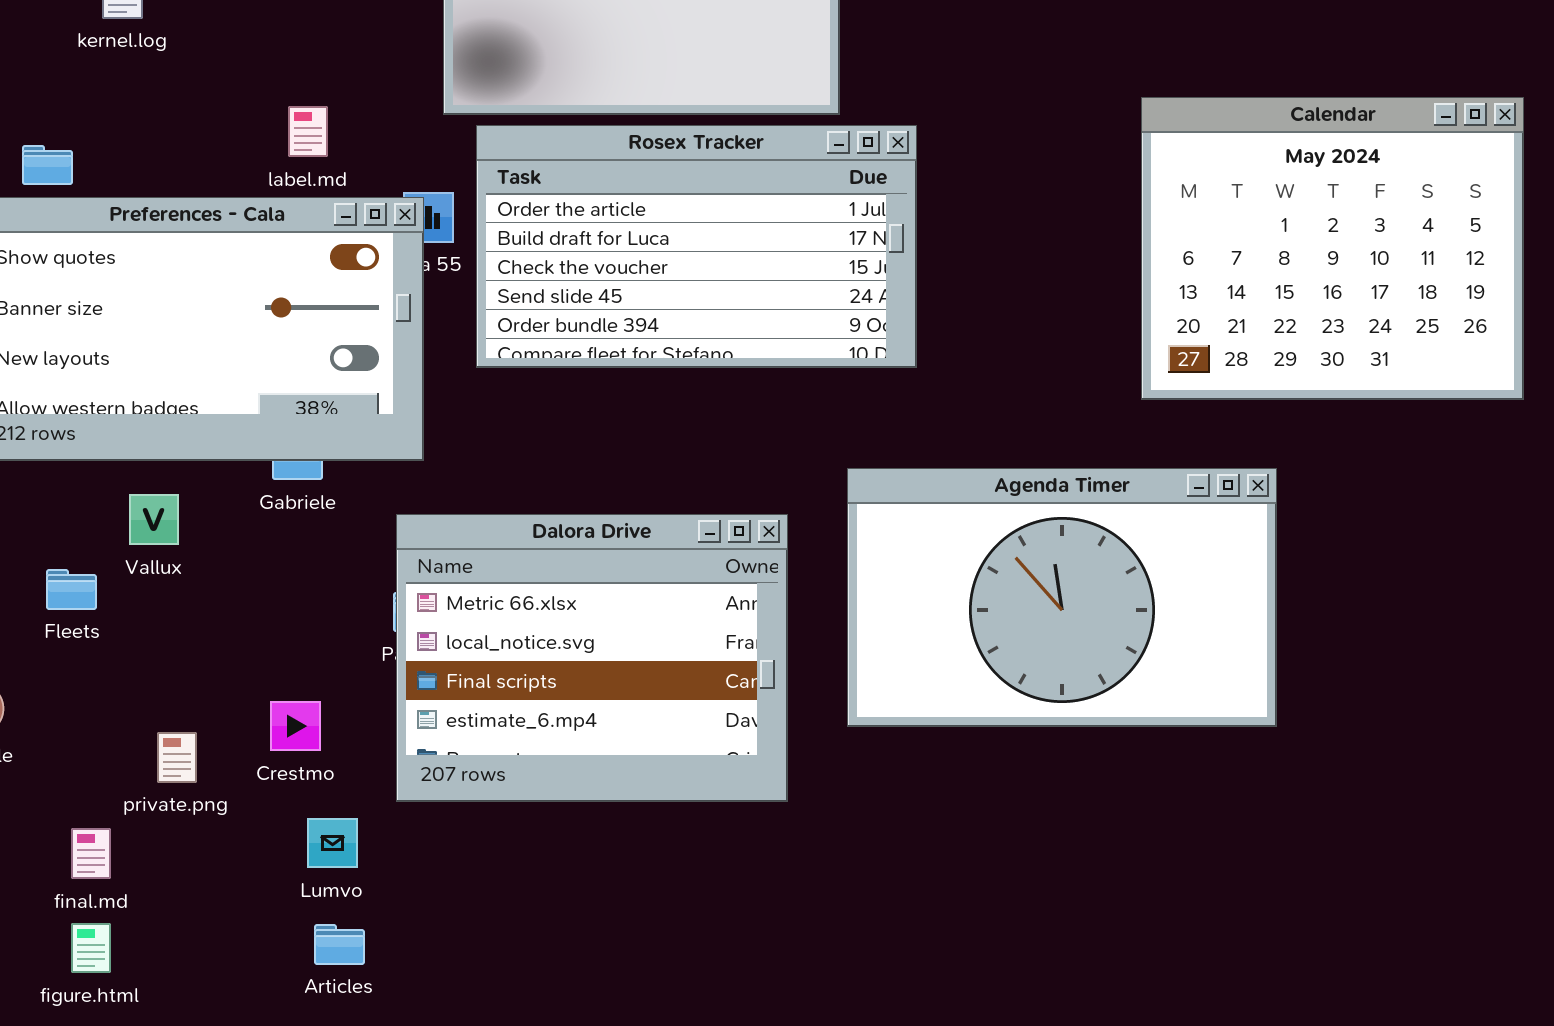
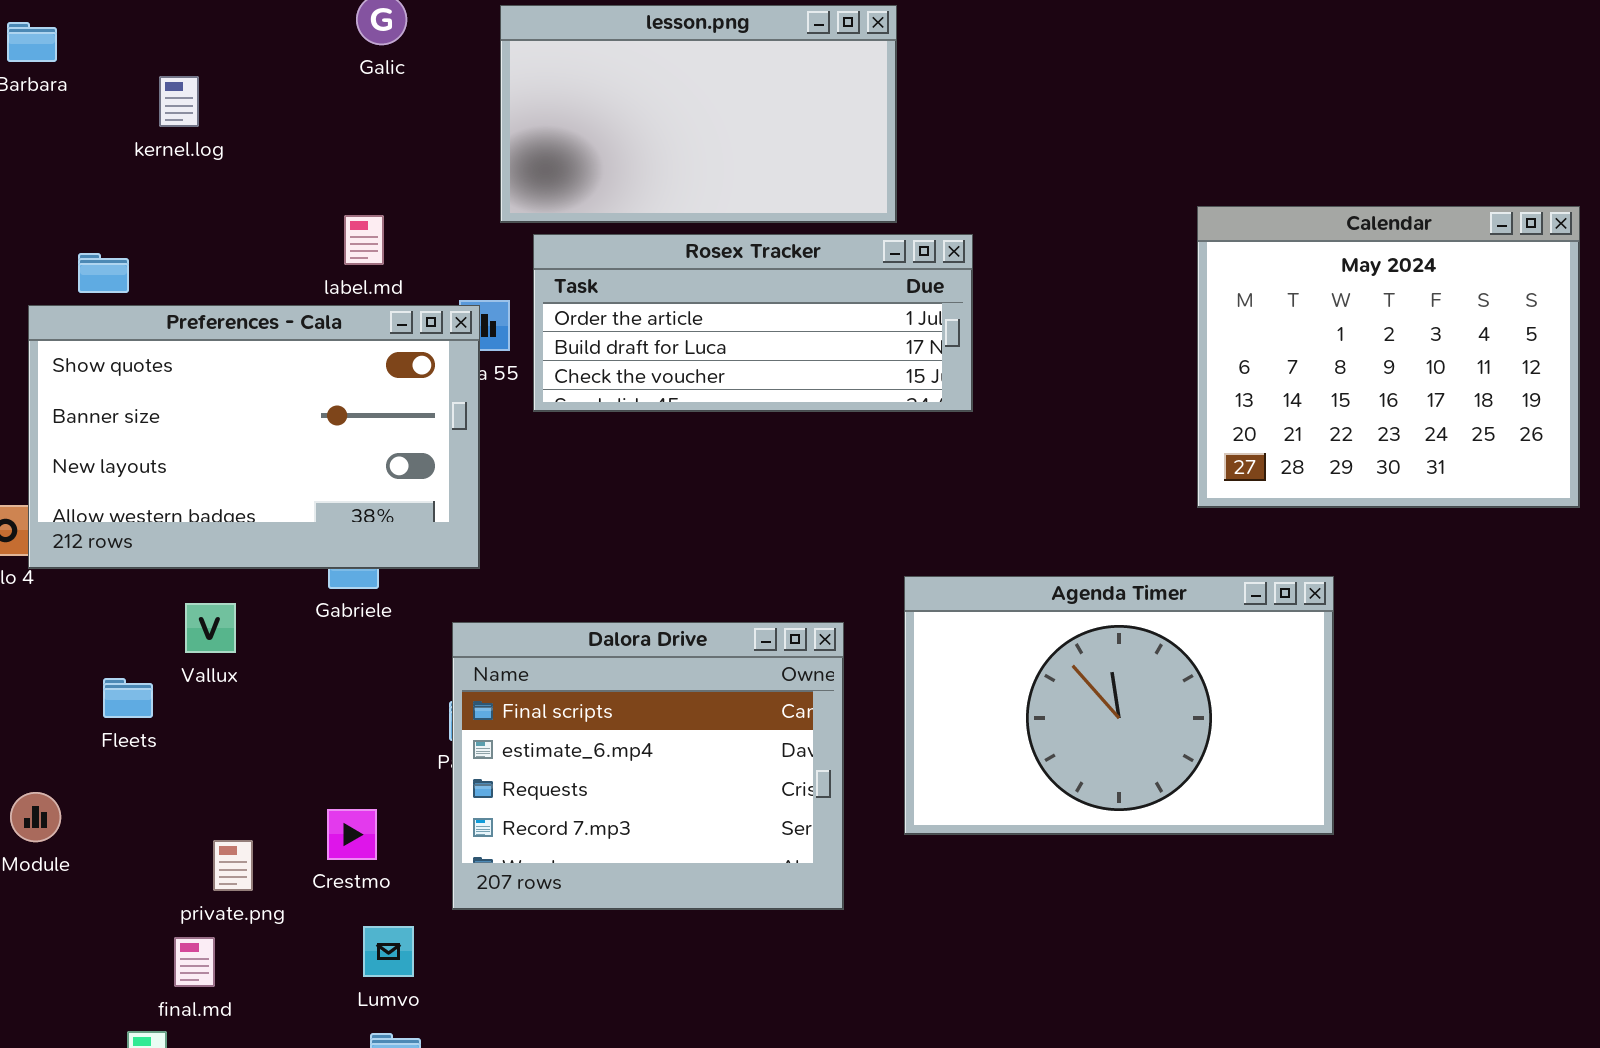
Rosex Tracker: [476,125,917,368] -> [533,234,973,412], resized
Dalora Drive: [396,514,788,802] -> [452,622,844,910], scrolled down 2 rows
final.md: [71,828,111,879] -> [174,937,215,987], moved

